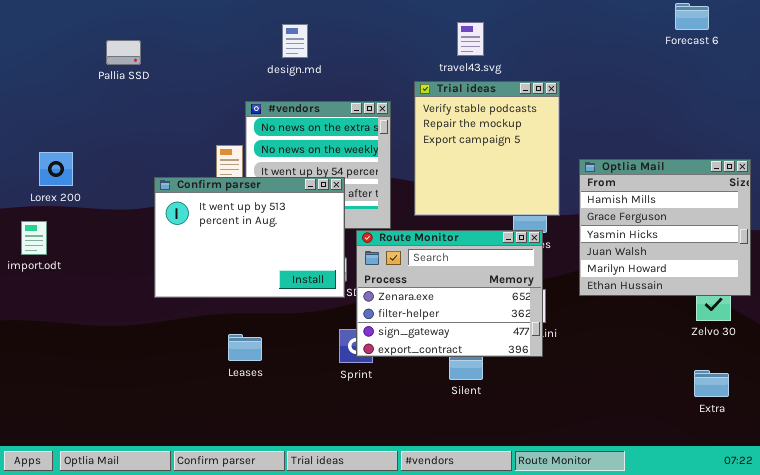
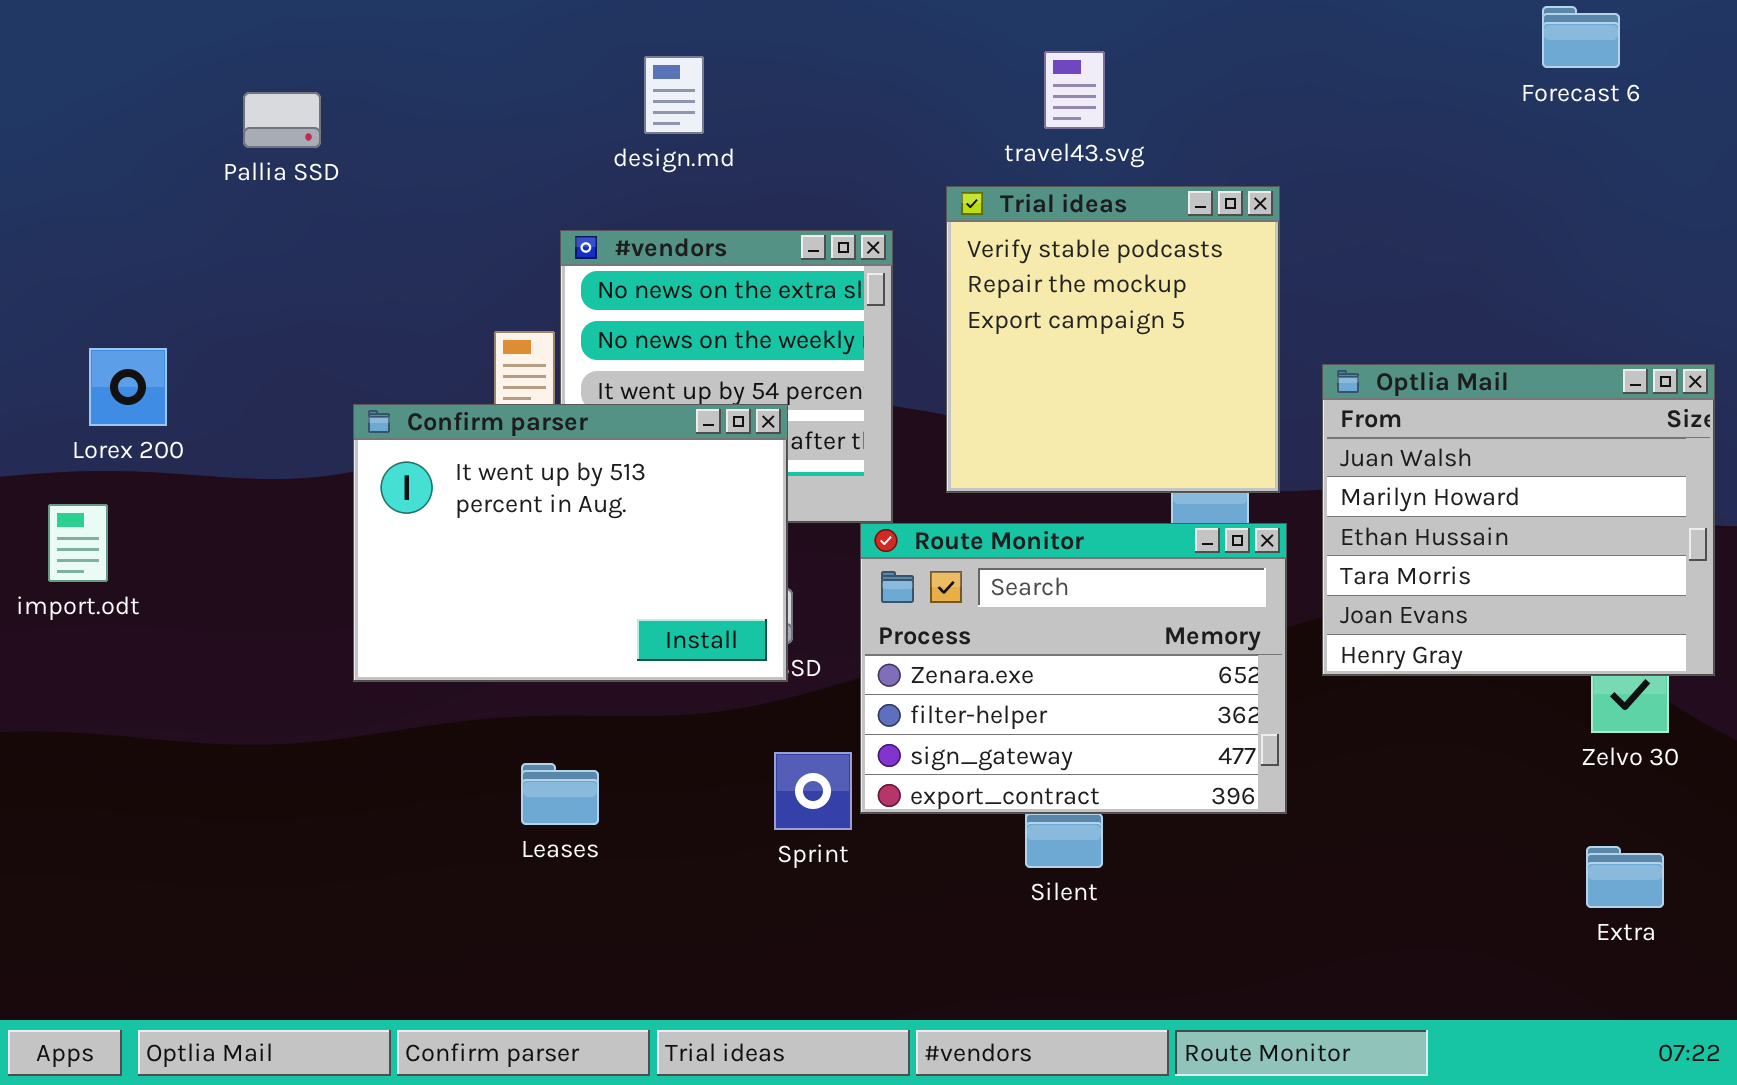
Optlia Mail: [579,159,751,296] -> [1322,364,1715,676], scrolled down 3 rows
Route Monitor: [356,230,543,357] -> [860,523,1287,814], moved

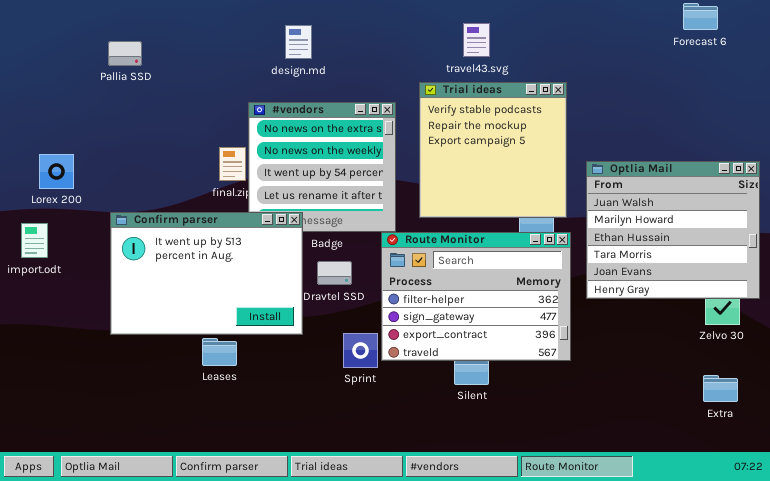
Confirm parser: [353,404,788,682] -> [110,212,303,335], moved
Route Monitor: [860,523,1287,814] -> [381,232,571,361], scrolled down 1 row
Leases: [521,763,599,825] -> [202,338,237,366], moved

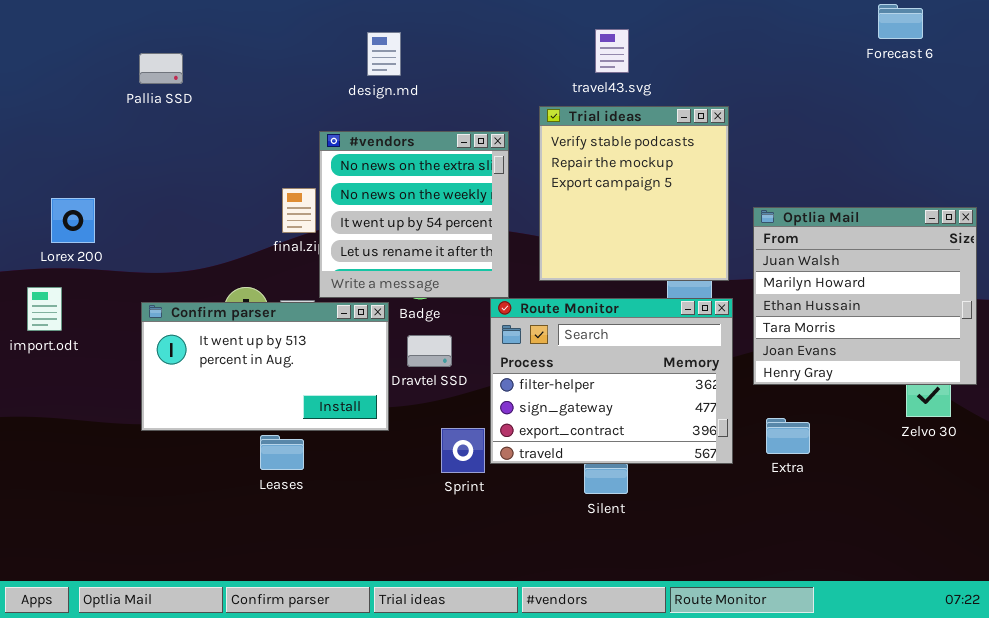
Confirm parser: [110,212,303,335] -> [141,302,389,431], resized
Extra: [703,375,738,402] -> [766,418,810,454], moved

